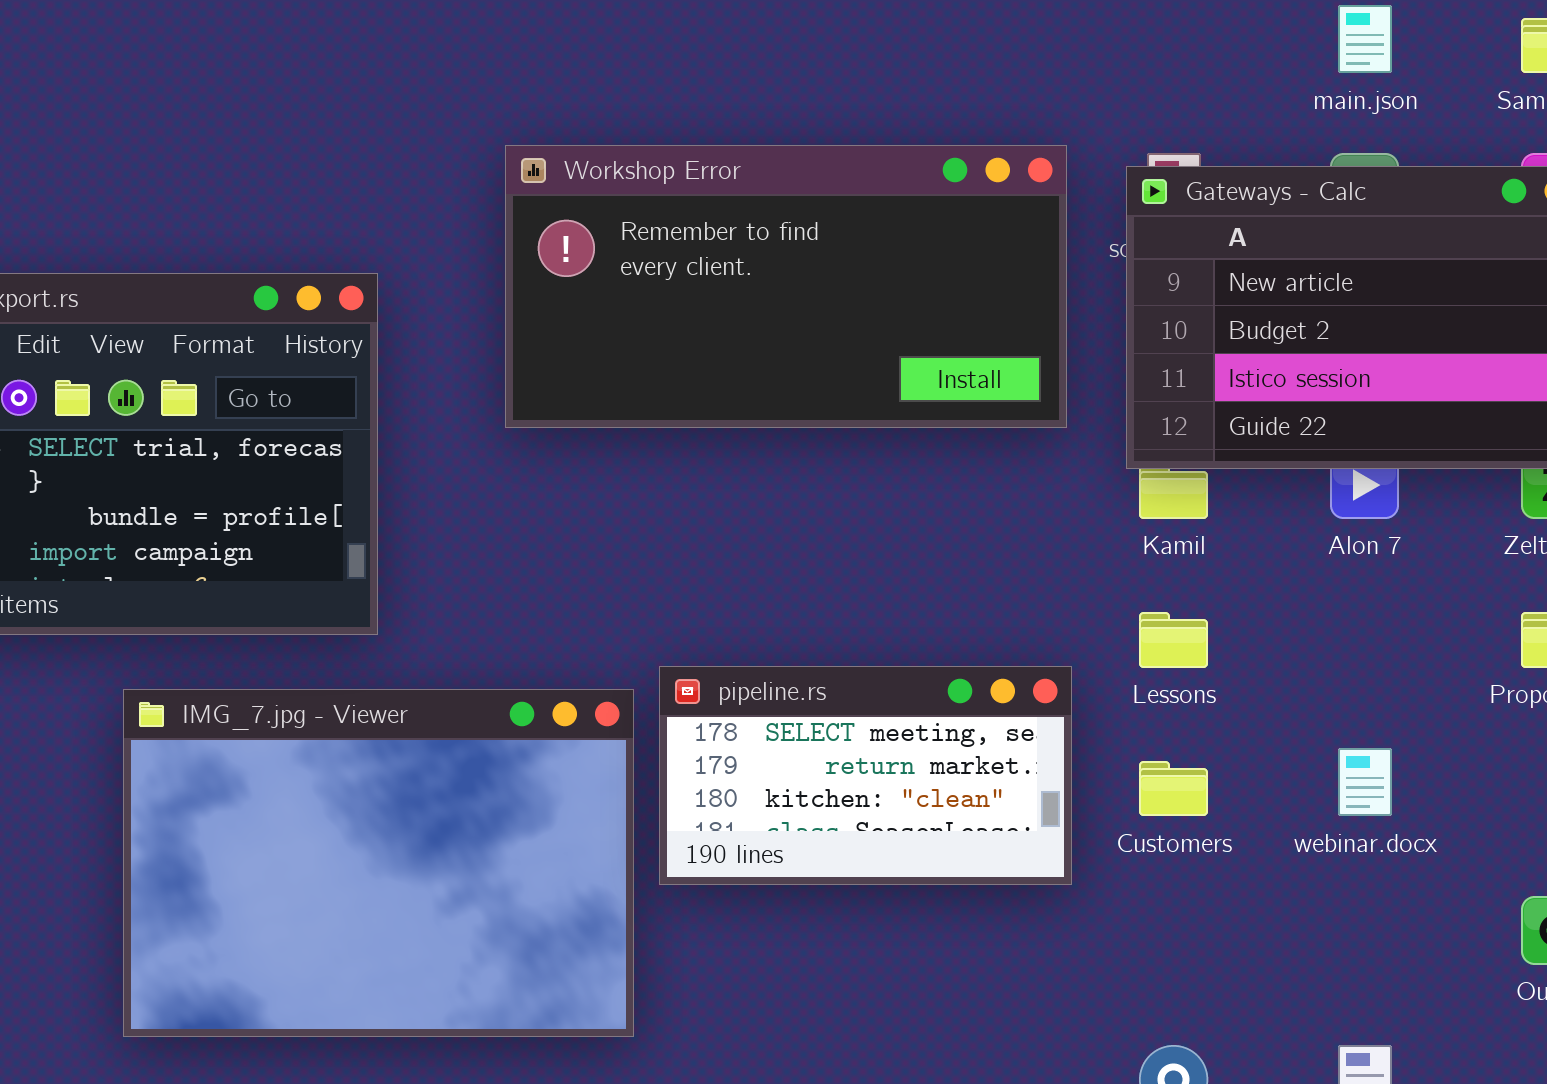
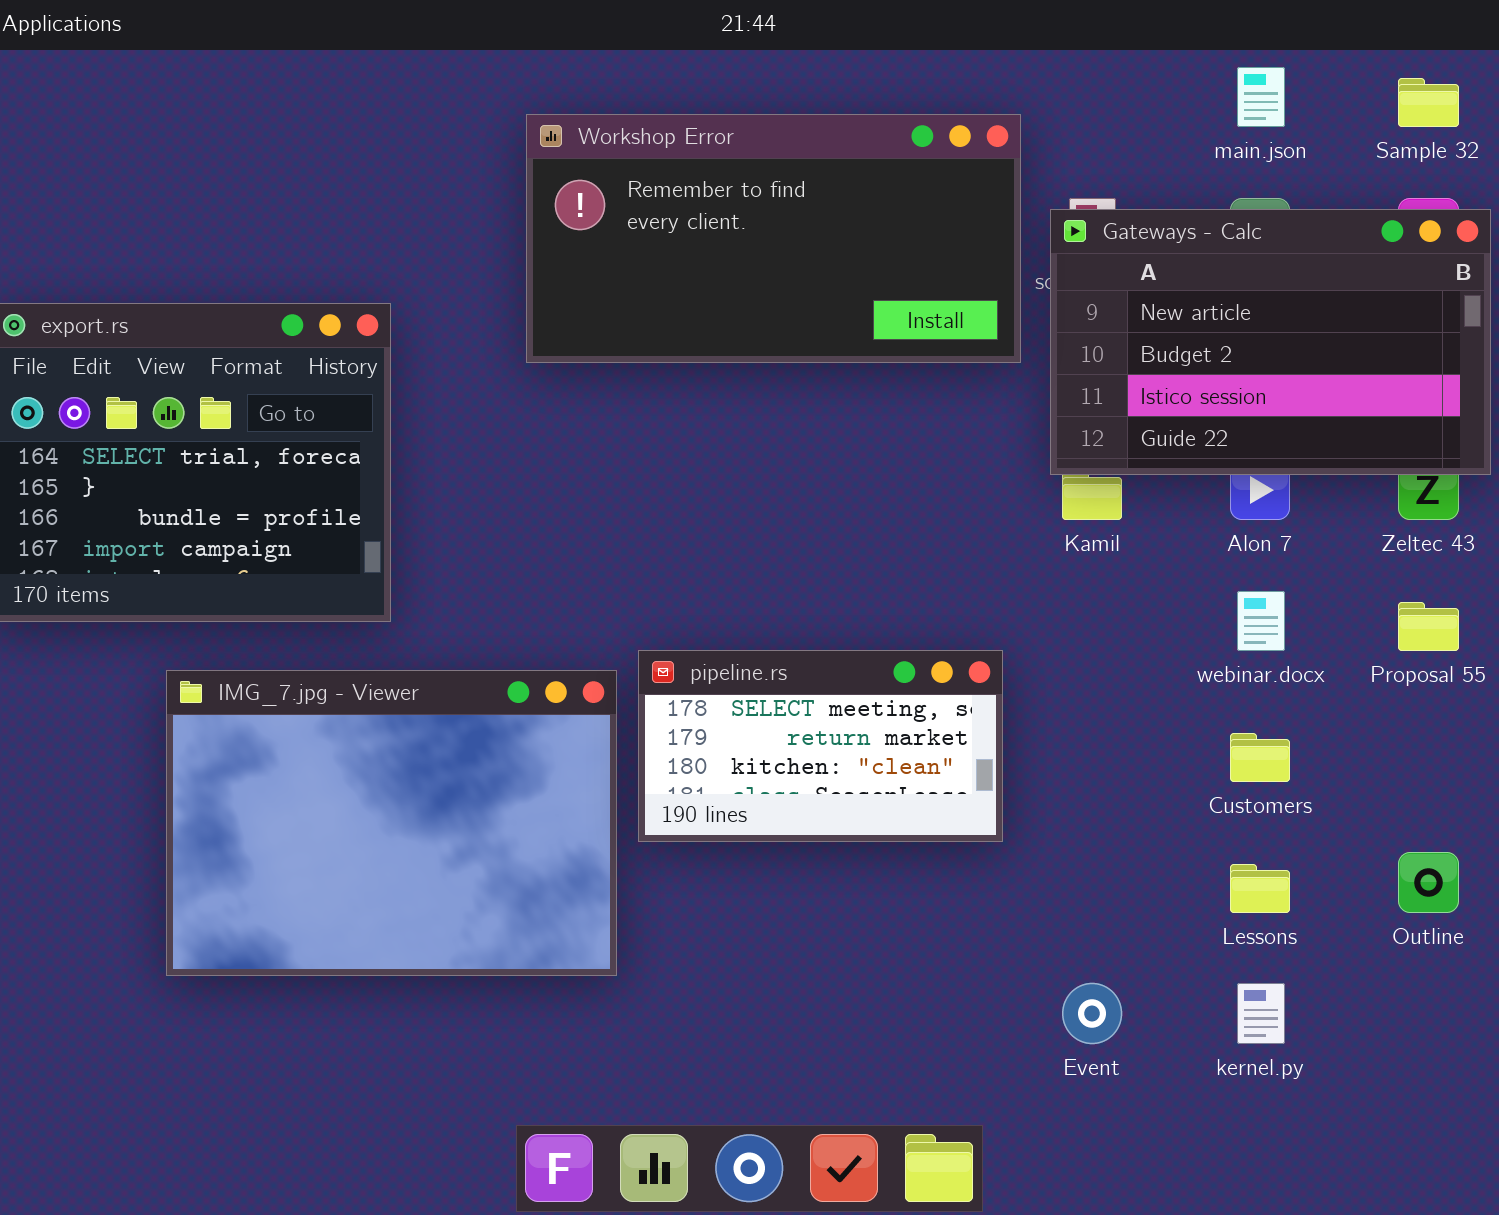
Workshop Error: [505,145,1067,428] -> [526,114,1021,363], moved
Lessons: [1139,612,1208,668] -> [1230,864,1290,913], moved
webinar.docx: [1338,748,1392,816] -> [1237,591,1285,651], moved
Customers: [1139,761,1208,816] -> [1230,733,1290,782], moved

